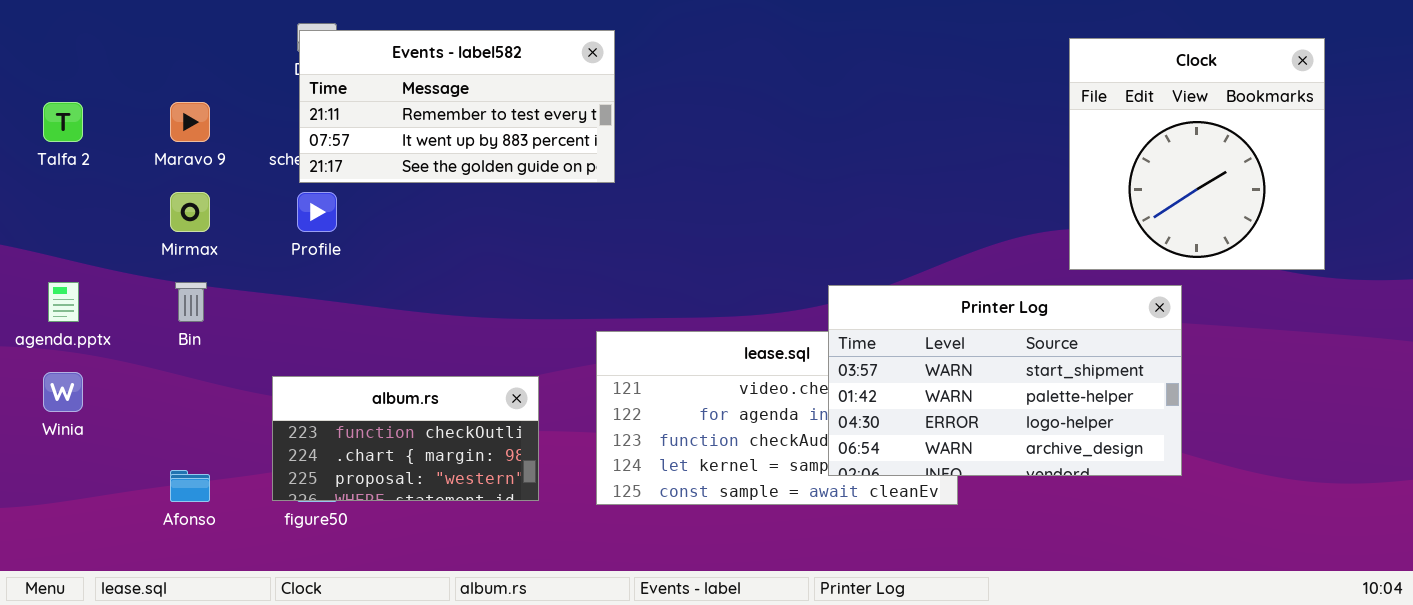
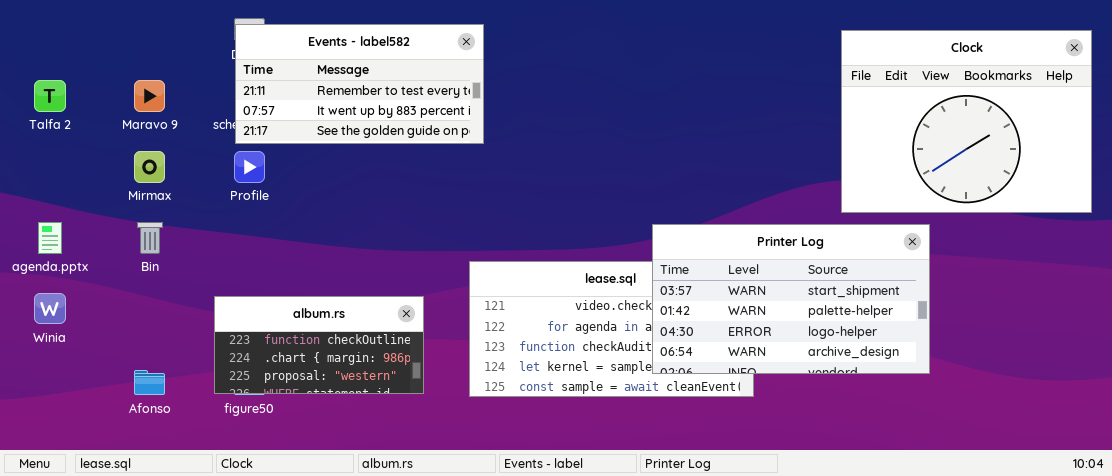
Clock: [1069,38,1325,270] -> [841,30,1092,213], resized

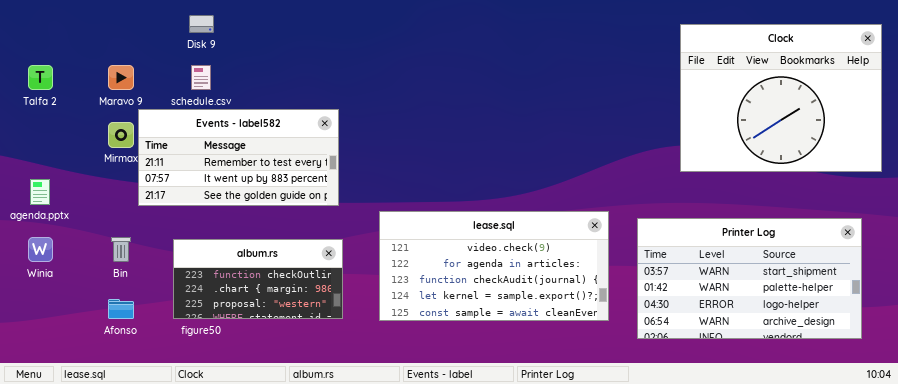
Events - label582: [235,24,484,144] -> [138,109,339,206], moved
Bin: [137,222,163,254] -> [111,237,131,262], moved
Printer Log: [652,224,930,374] -> [637,218,862,339], moved

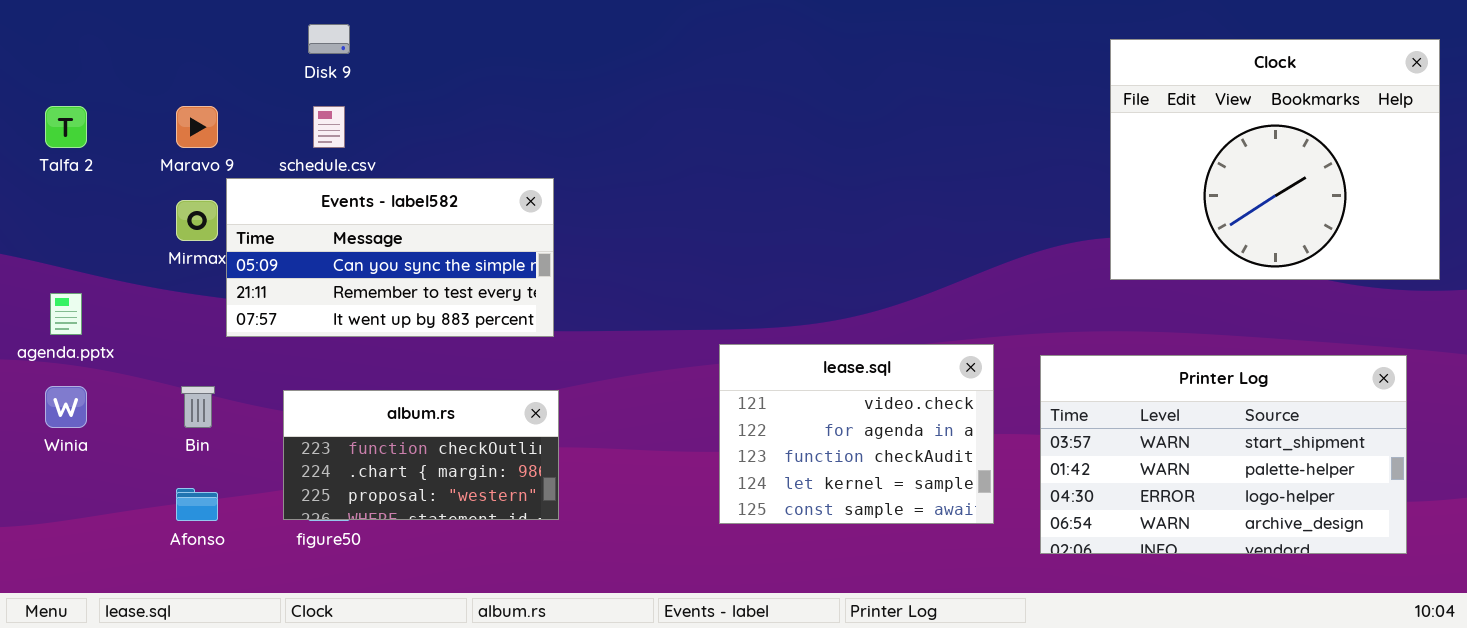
Events - label582: [138,109,339,206] -> [226,178,554,337], scrolled up 1 row
lease.sql: [379,211,609,321] -> [719,344,994,524], resized

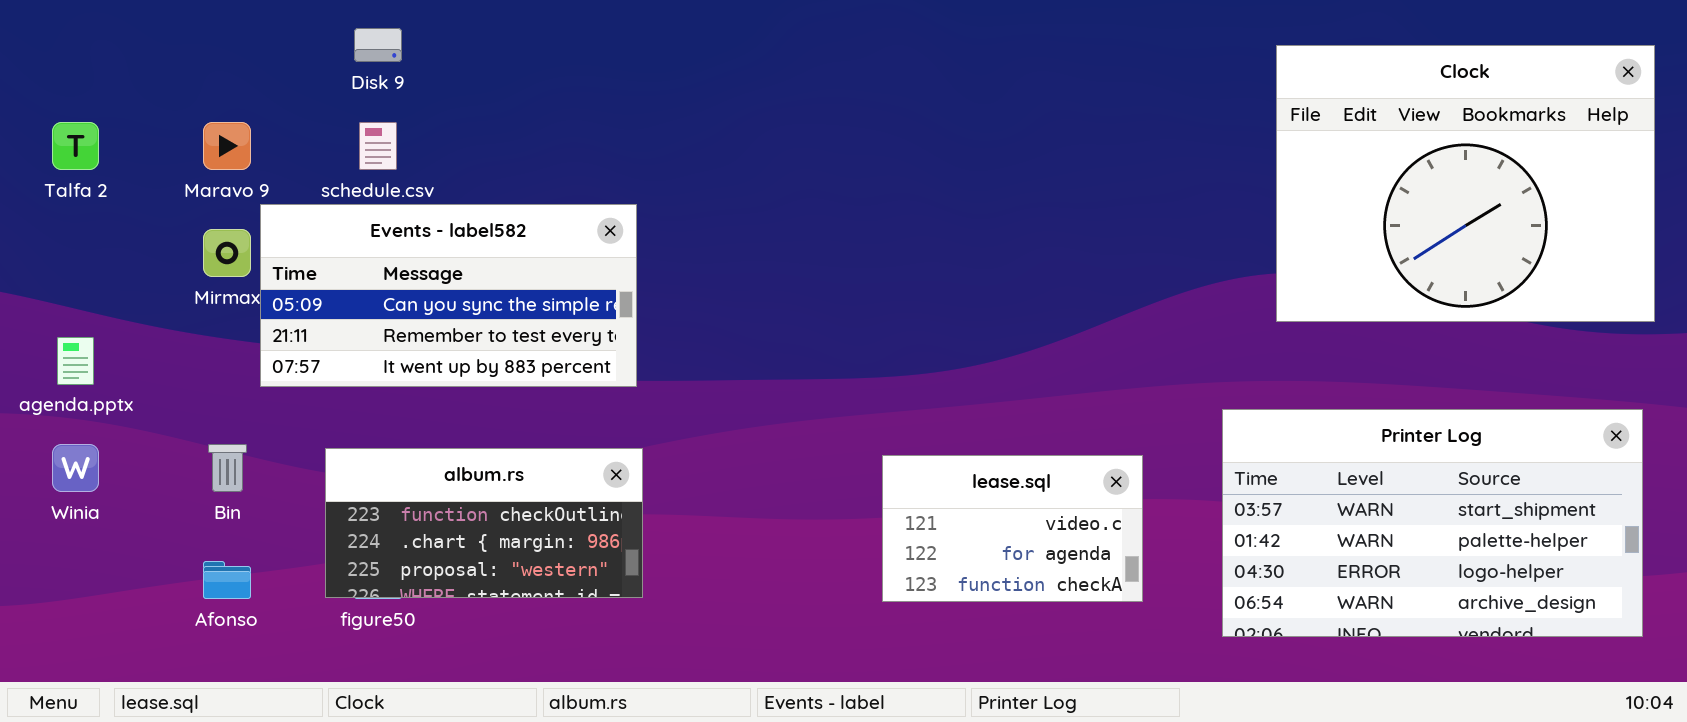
lease.sql: [719,344,994,524] -> [882,455,1143,602], resized
Printer Log: [1040,355,1407,554] -> [1222,409,1643,637], moved

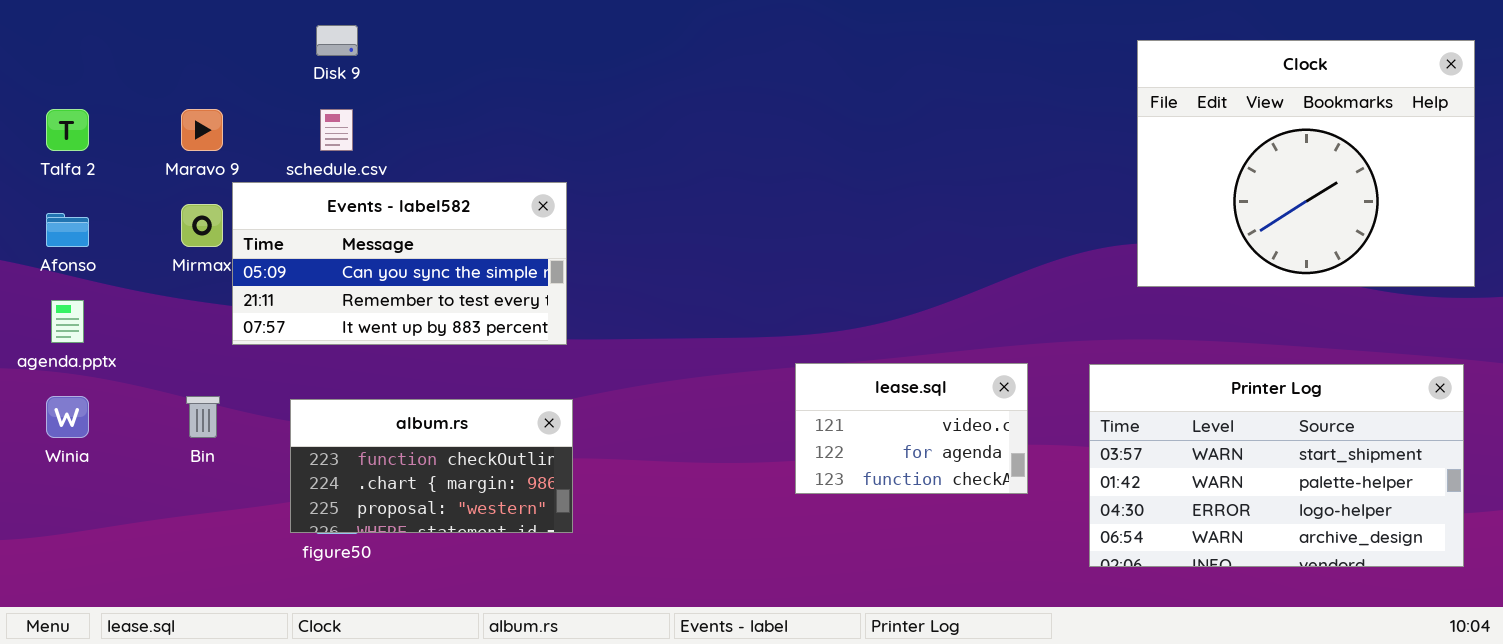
lease.sql: [882,455,1143,602] -> [795,363,1028,494], moved
Afonso: [203,561,251,599] -> [46,213,89,247], moved

